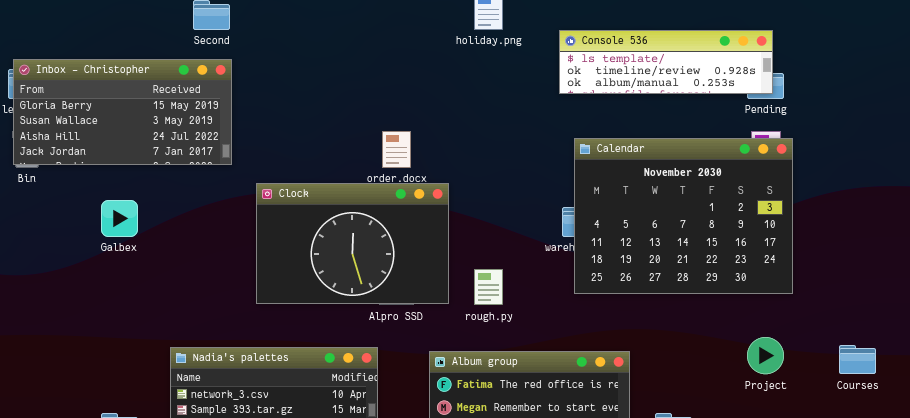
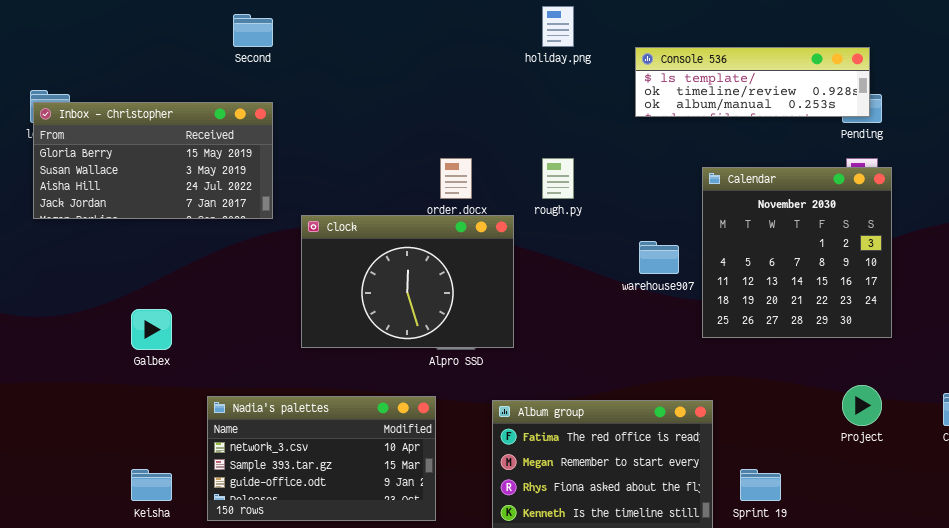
Inbox - Christopher: [13,59,232,165] -> [33,102,273,219], moved
Calendar: [574,138,793,294] -> [702,167,892,338], resized
Galbex: [101,200,138,237] -> [131,309,172,350], moved
rough.py: [474,269,503,305] -> [542,158,574,199], moved

